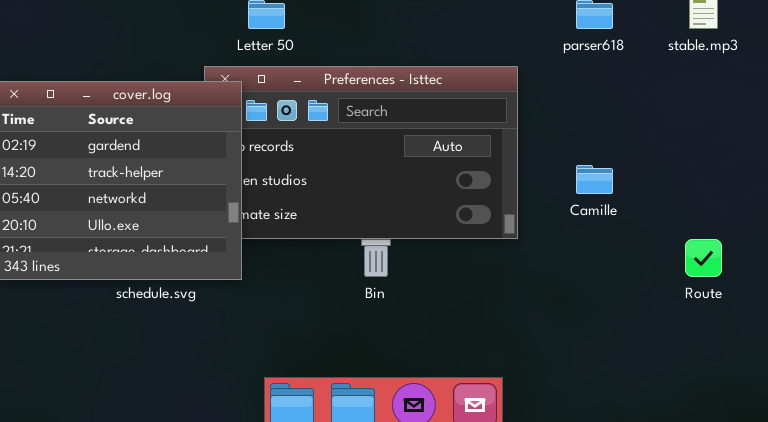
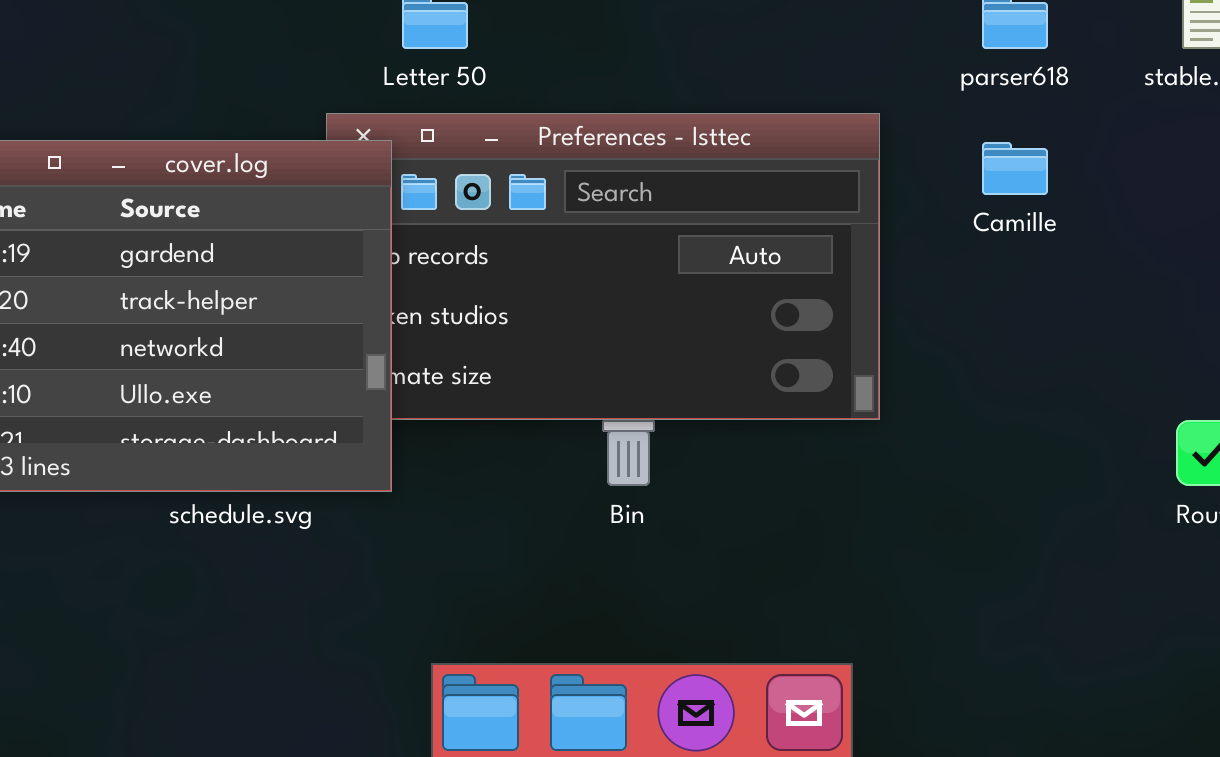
Camille: [576,165,613,194] -> [982,142,1048,195], moved

